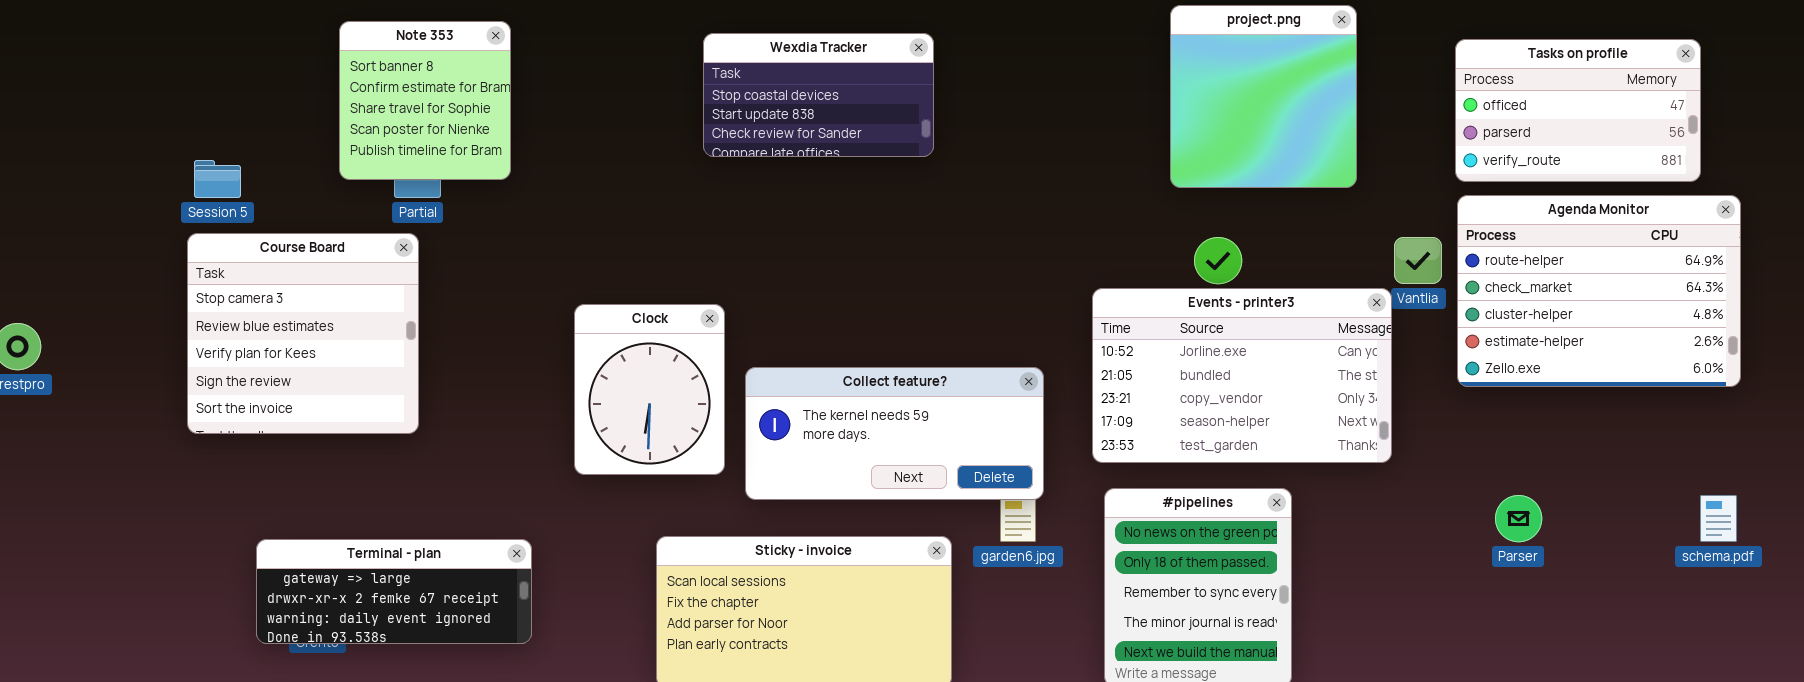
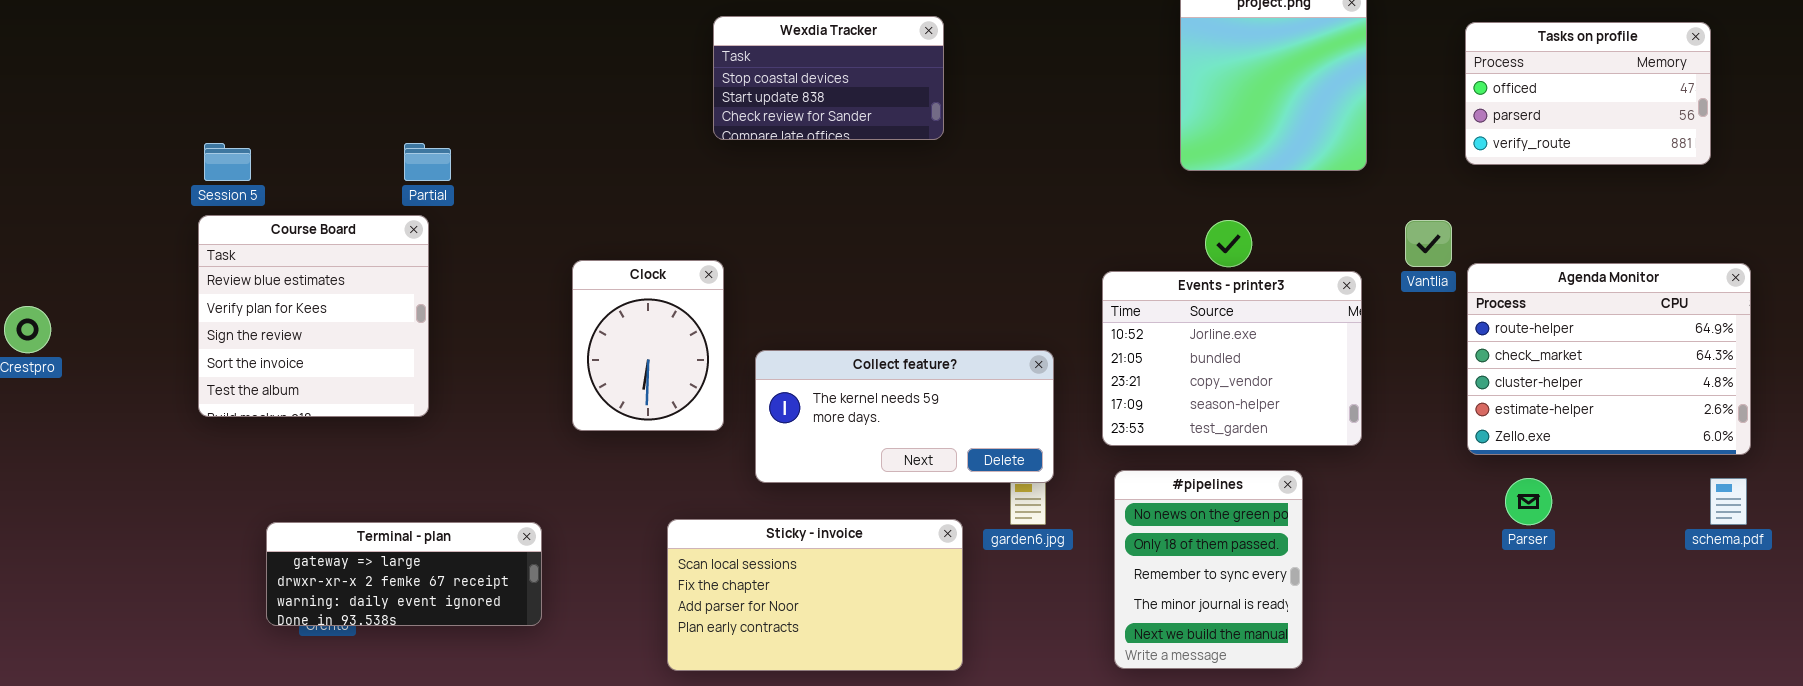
Note 353: [339,21,511,180] -> none, closed
Agenda Monitor: [1457,195,1741,387] -> [1467,263,1751,455], moved
Course Board: [187,233,419,434] -> [198,215,429,417], scrolled down 1 row
Events - printer3: [1092,288,1392,463] -> [1102,271,1362,446], resized
Clock: [574,304,725,475] -> [572,260,724,431], moved

